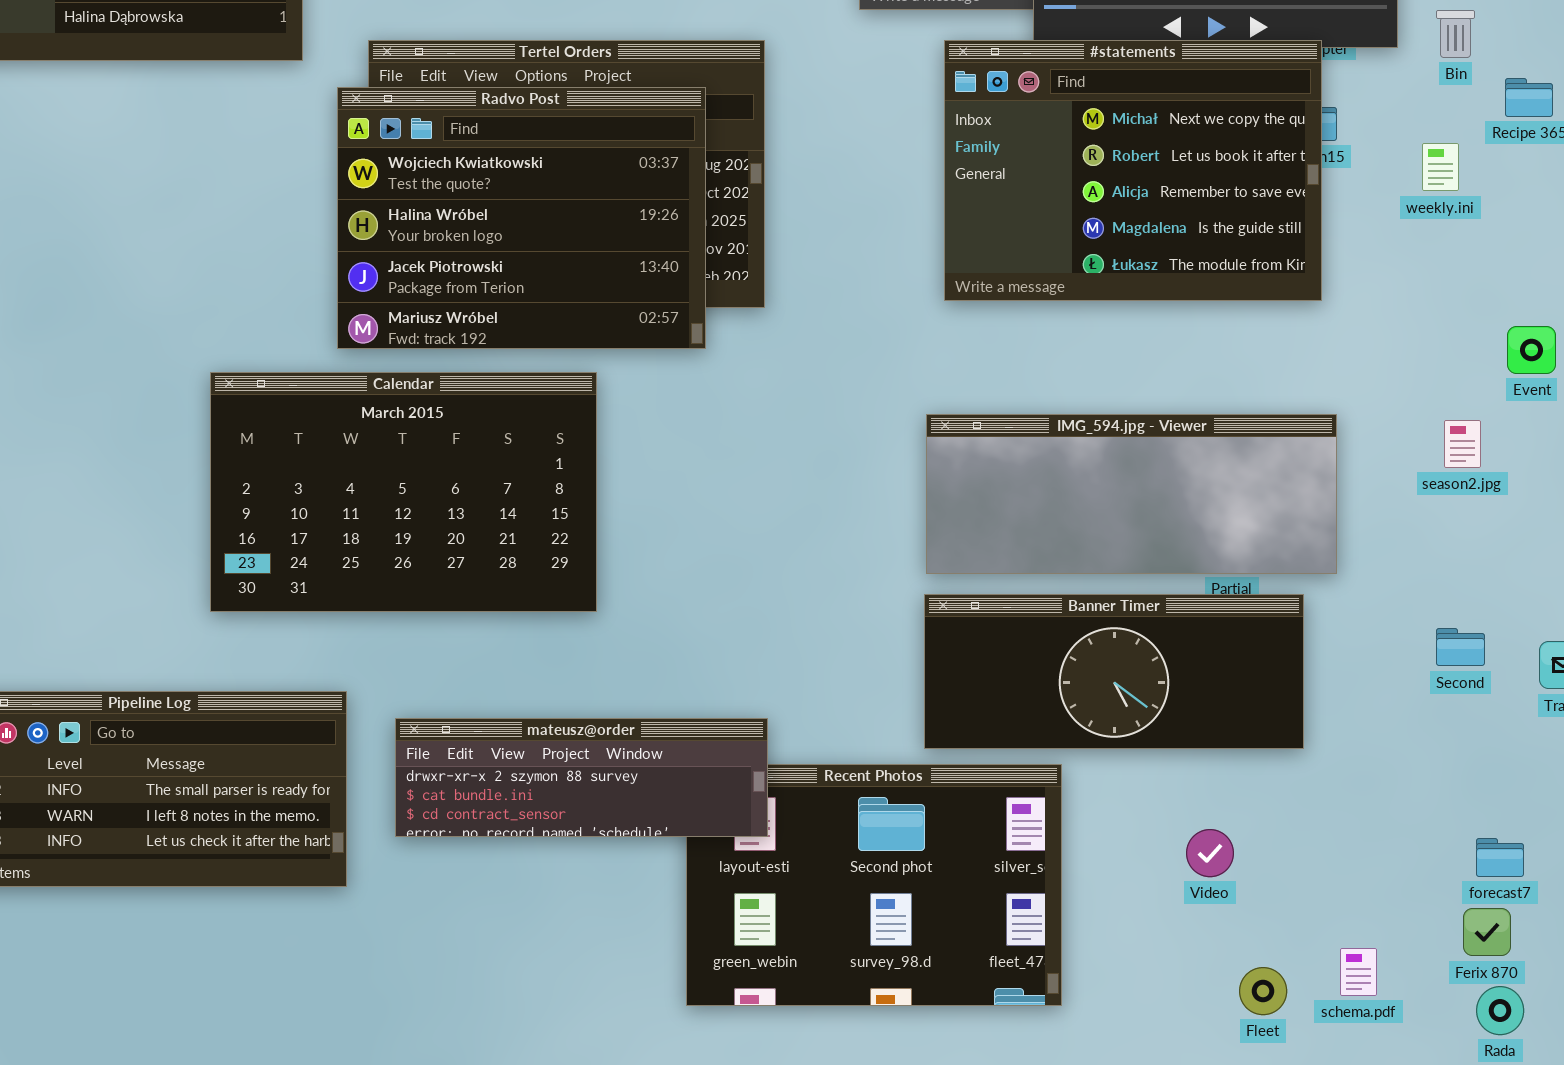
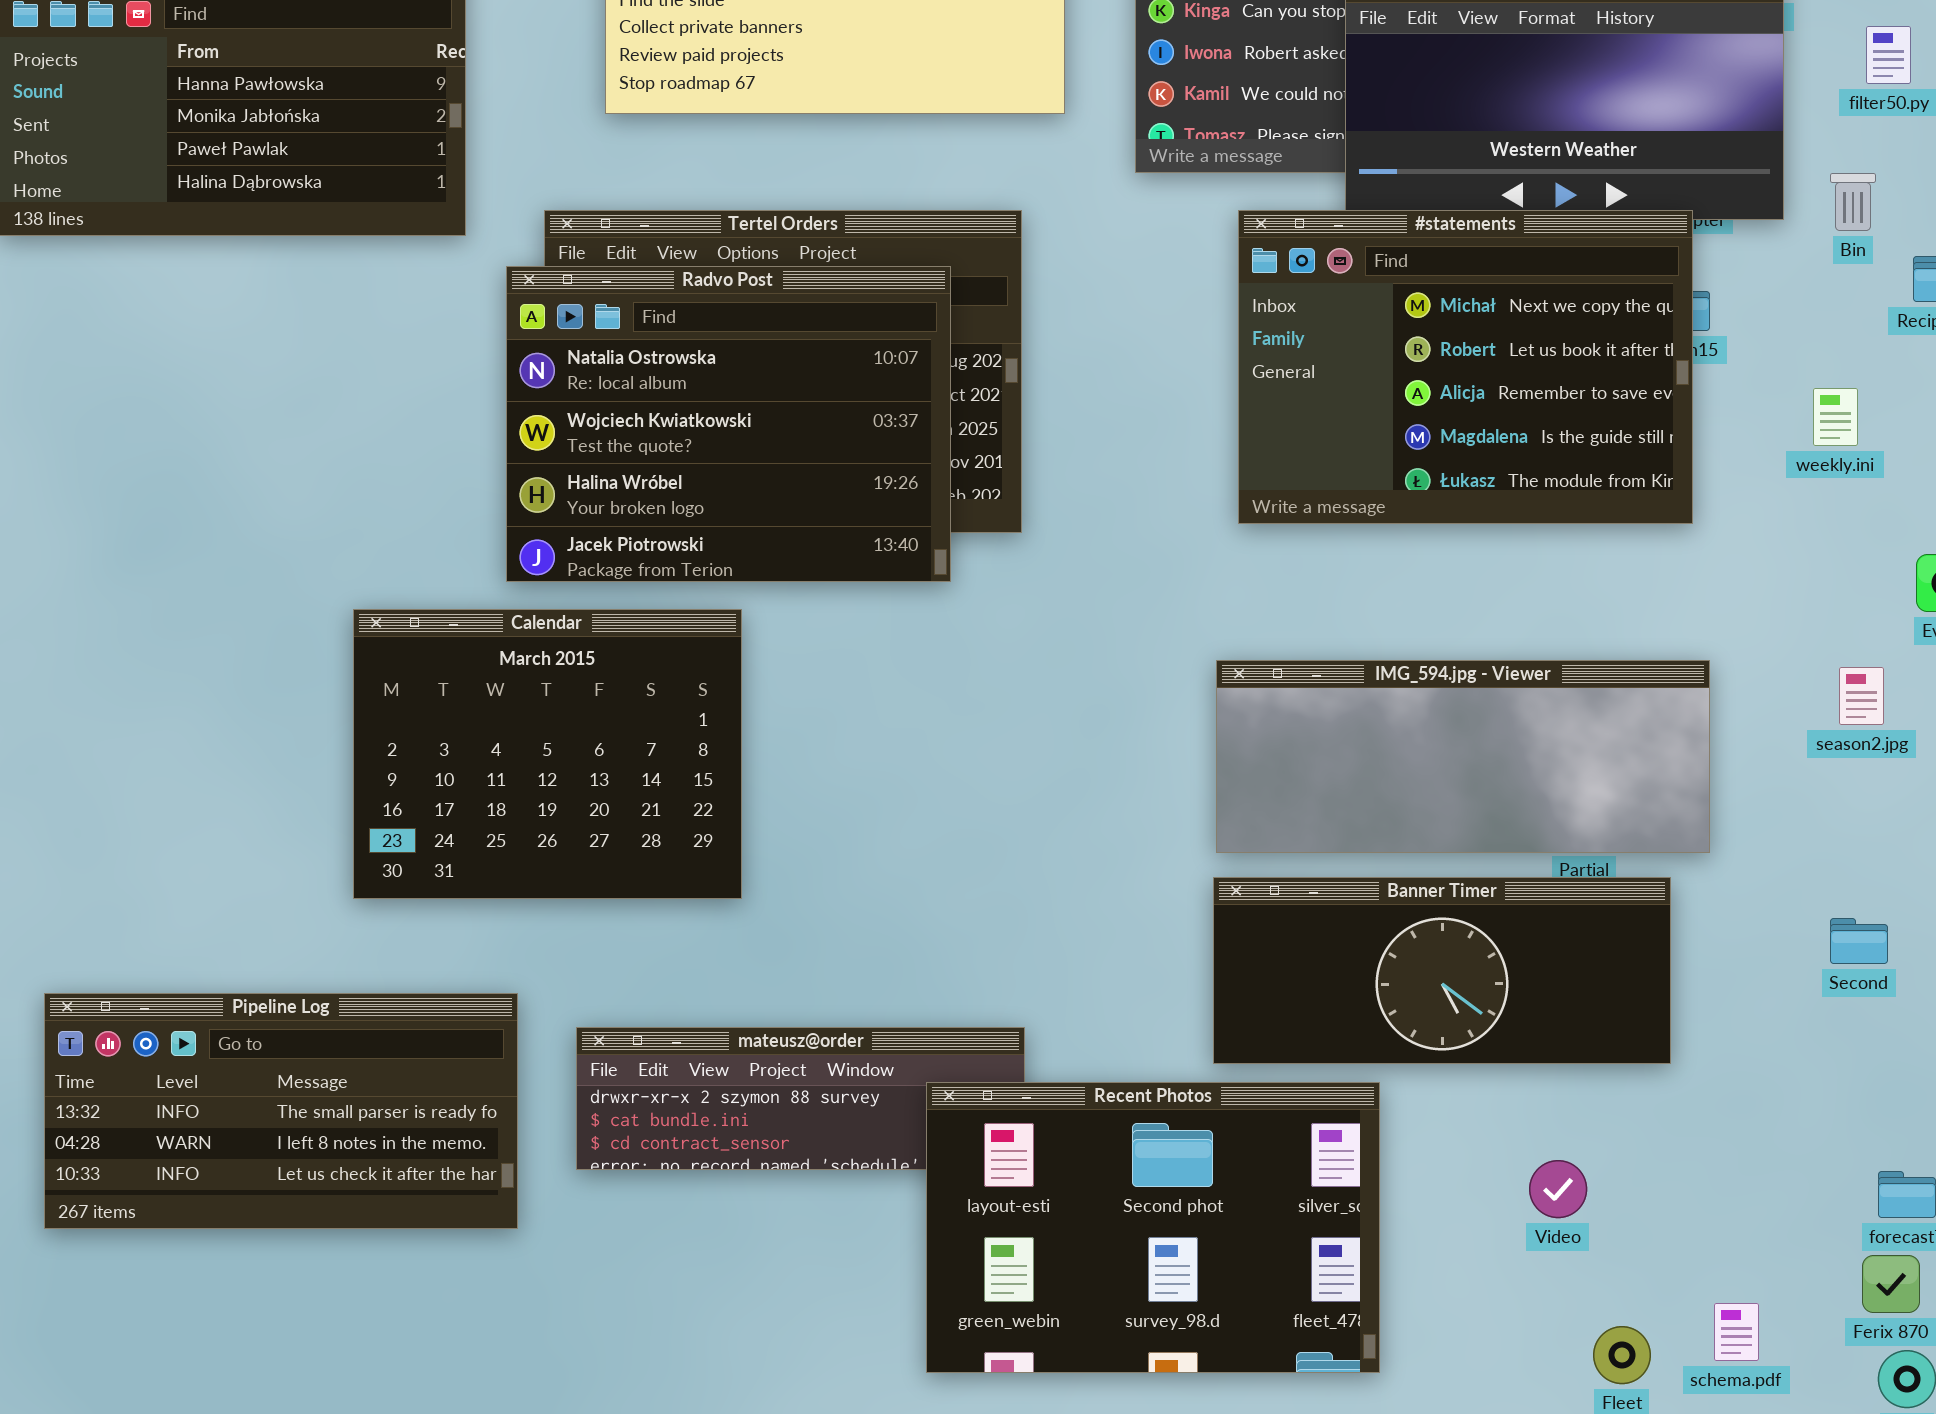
Radvo Post: [337,87,706,349] -> [506,266,951,582], scrolled up 1 row
weekly.ini: [1422,143,1459,191] -> [1813,388,1858,446], moved
Calendar: [210,372,597,612] -> [353,609,742,899], resized
Recent Photos: [686,764,1062,1006] -> [926,1082,1380,1373], raised

